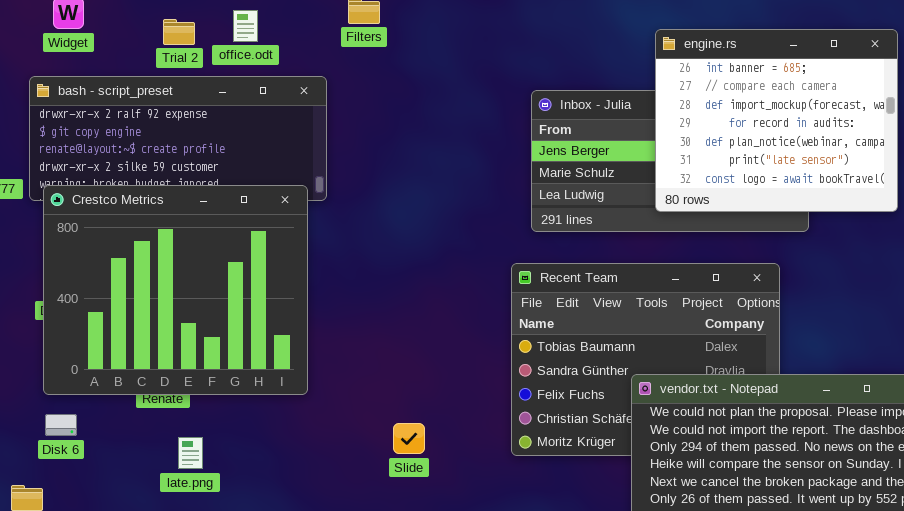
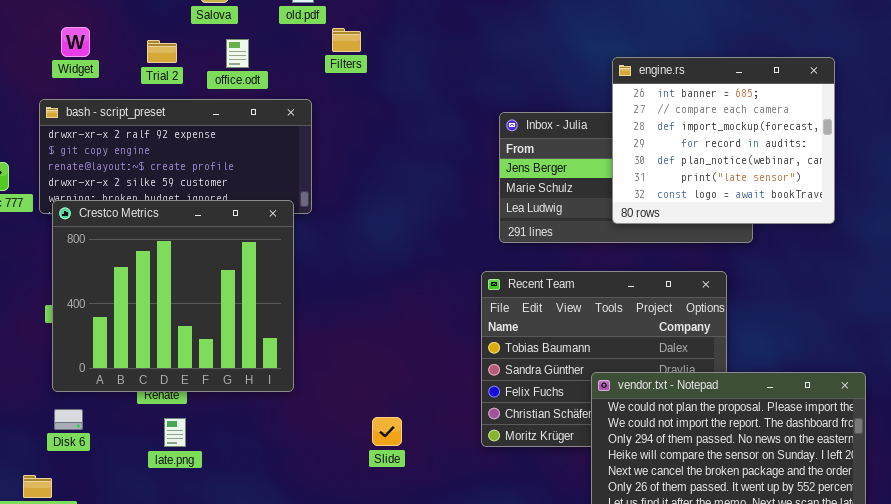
Trial 2: [163,19,195,45] -> [147,40,177,63], moved
late.png: [178,437,203,469] -> [164,418,186,447], moved

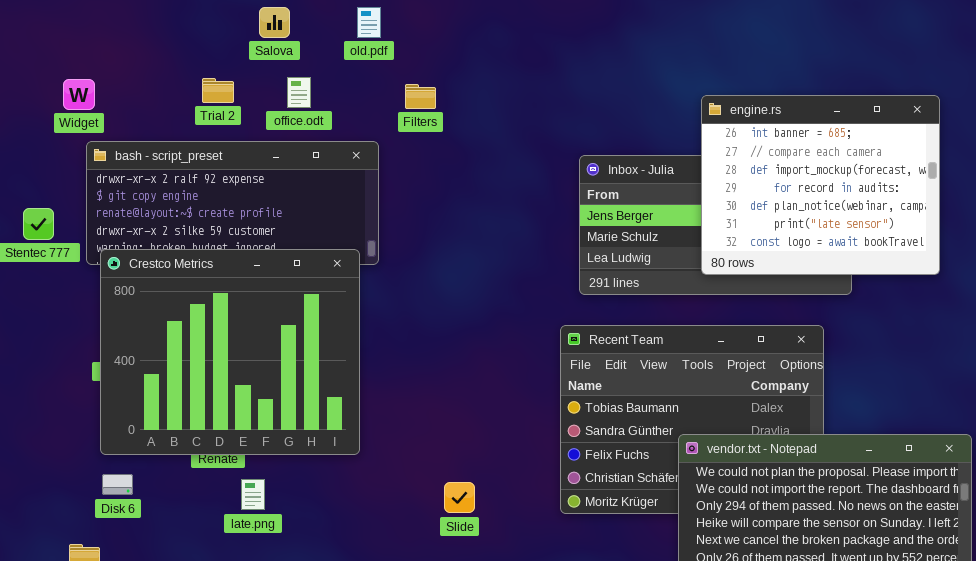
Widget: [61,27,90,57] -> [63,79,95,110], moved
Filters: [332,28,361,52] -> [405,84,436,109], moved
late.png: [164,418,186,447] -> [241,479,265,510], moved

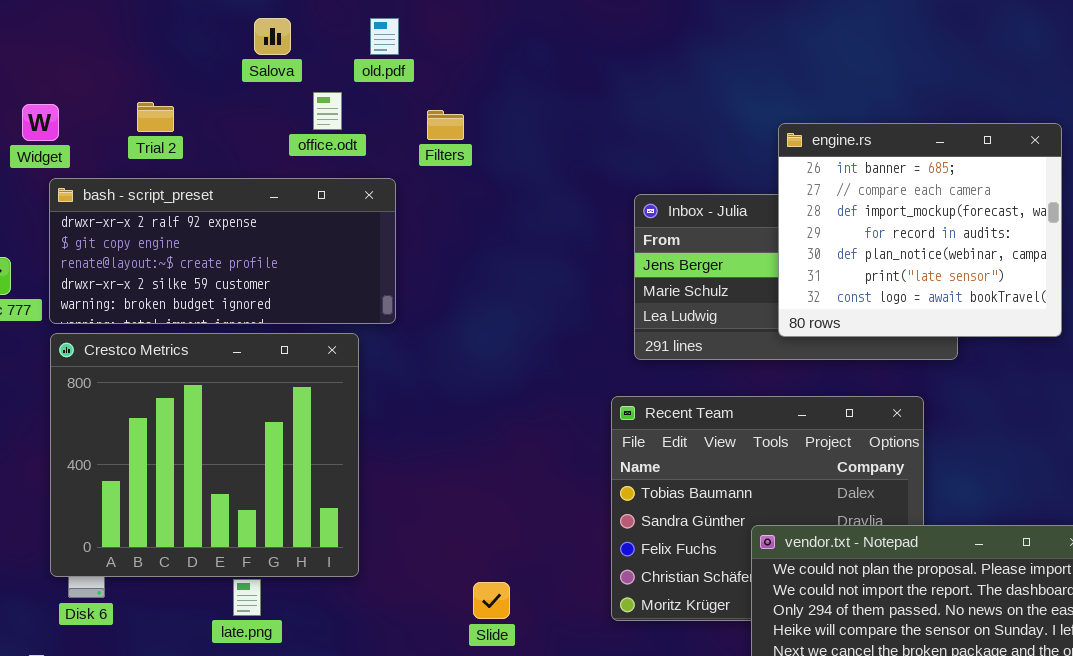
office.odt: [287,77,311,108] -> [313,92,342,130], moved
Trial 2: [202,78,234,103] -> [137,102,174,132], moved
Crestco Metrics: [100,249,360,455] -> [50,333,359,577], moved

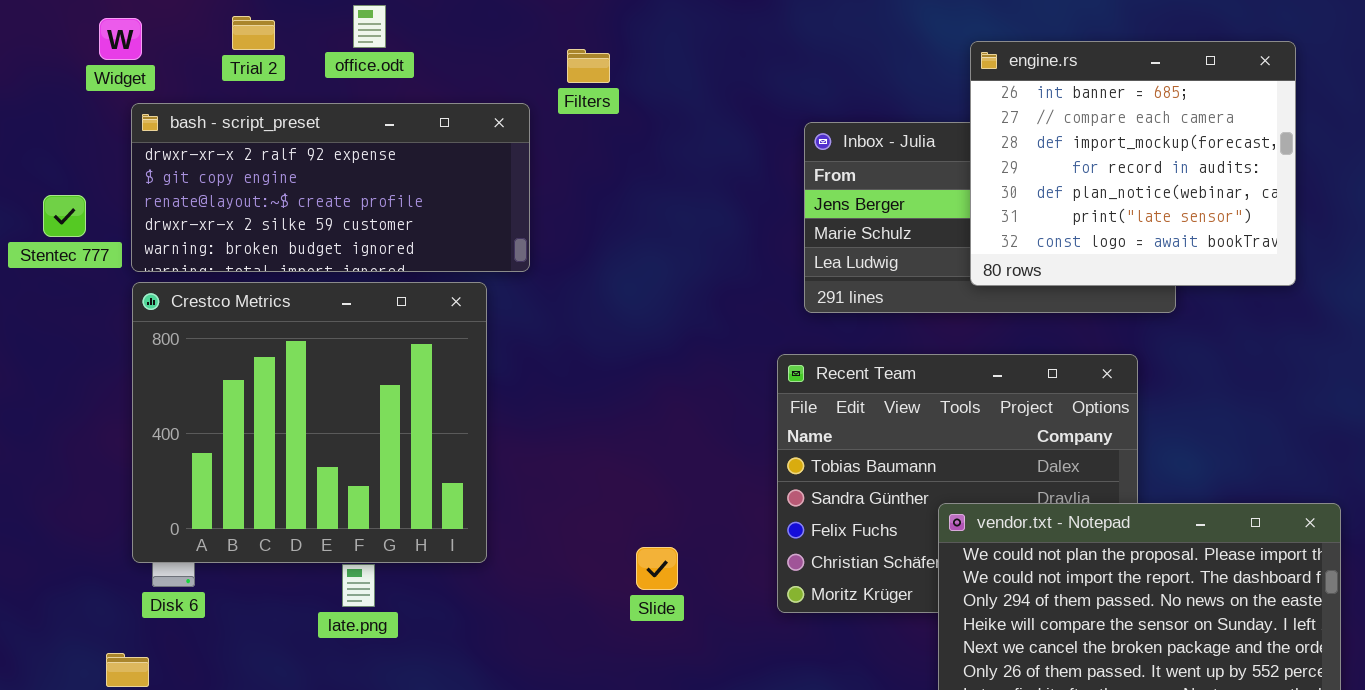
office.odt: [313,92,342,130] -> [353,5,386,48], moved
Filters: [427,110,464,140] -> [567,49,610,83], moved
Slide: [473,582,510,619] -> [636,547,678,590], moved

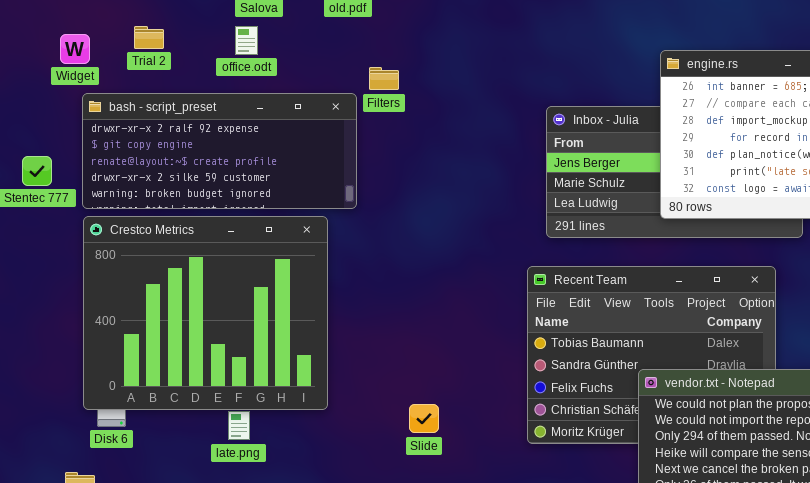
Trial 2: [232,16,275,50] -> [134,26,164,49], moved
Filters: [567,49,610,83] -> [369,67,399,90], moved
Slide: [636,547,678,590] -> [409,404,439,433], moved

